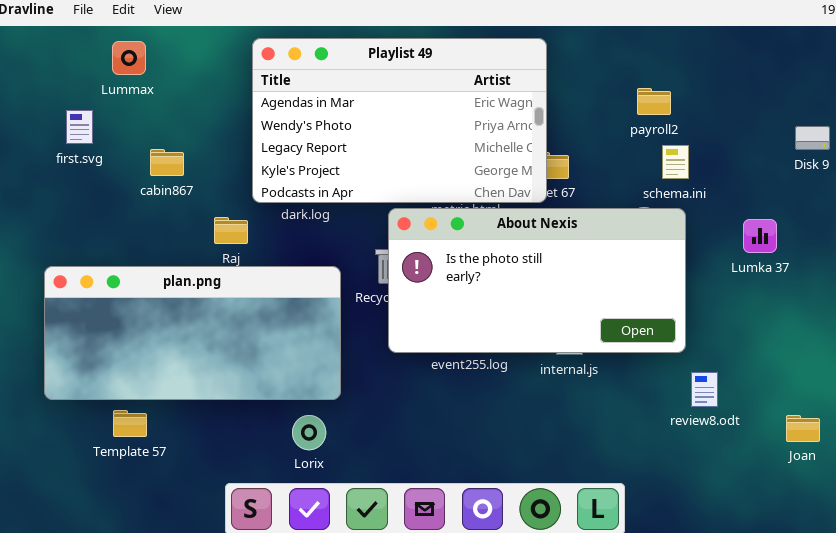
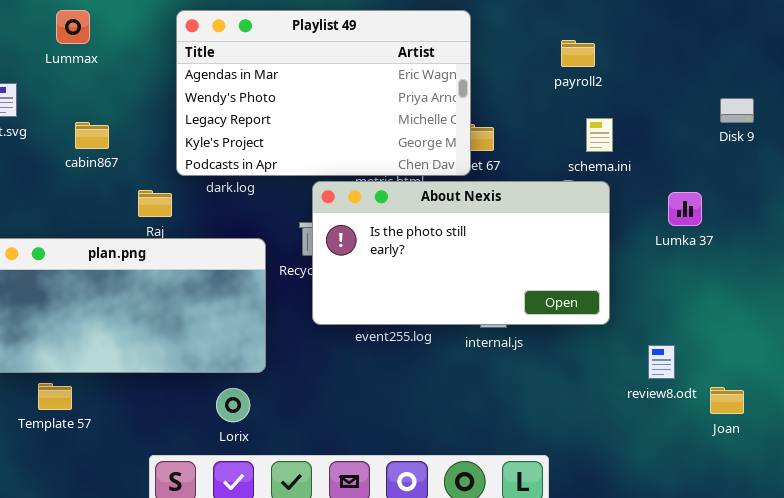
Lummax: [112,41,146,75] -> [56,10,90,44], moved
payroll2: [637,88,671,115] -> [561,40,595,67], moved
review8.odt: [691,372,718,407] -> [648,345,675,379], moved

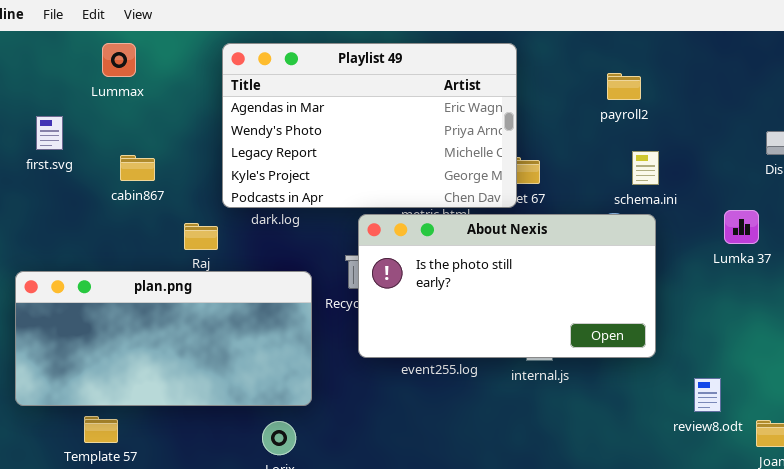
Lumka 37: [668,192,702,226] -> [724,210,759,244], moved

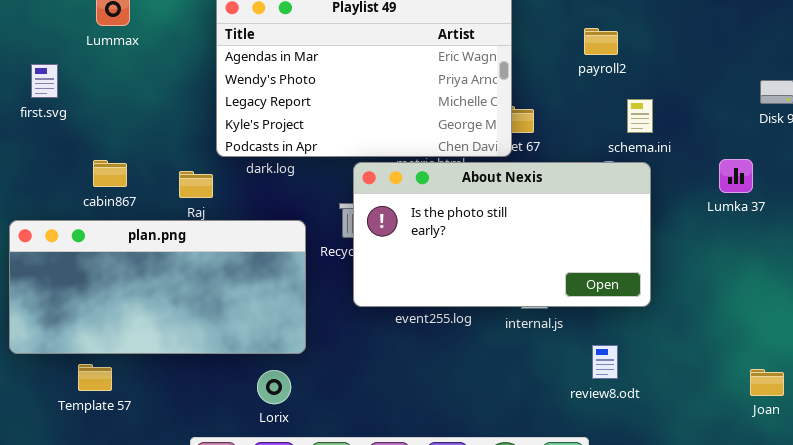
payroll2: [607,73,641,100] -> [584,28,618,55], moved
cabin867: [120,155,155,181] -> [93,160,127,187], moved
review8.odt: [694,378,721,412] -> [592,345,618,379], moved

